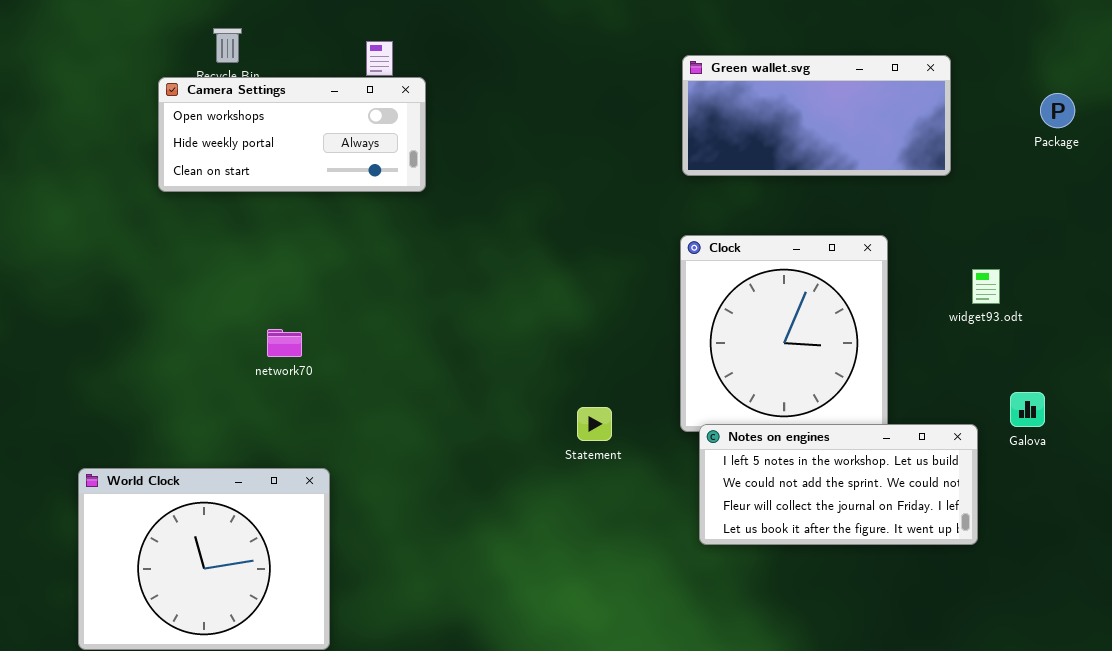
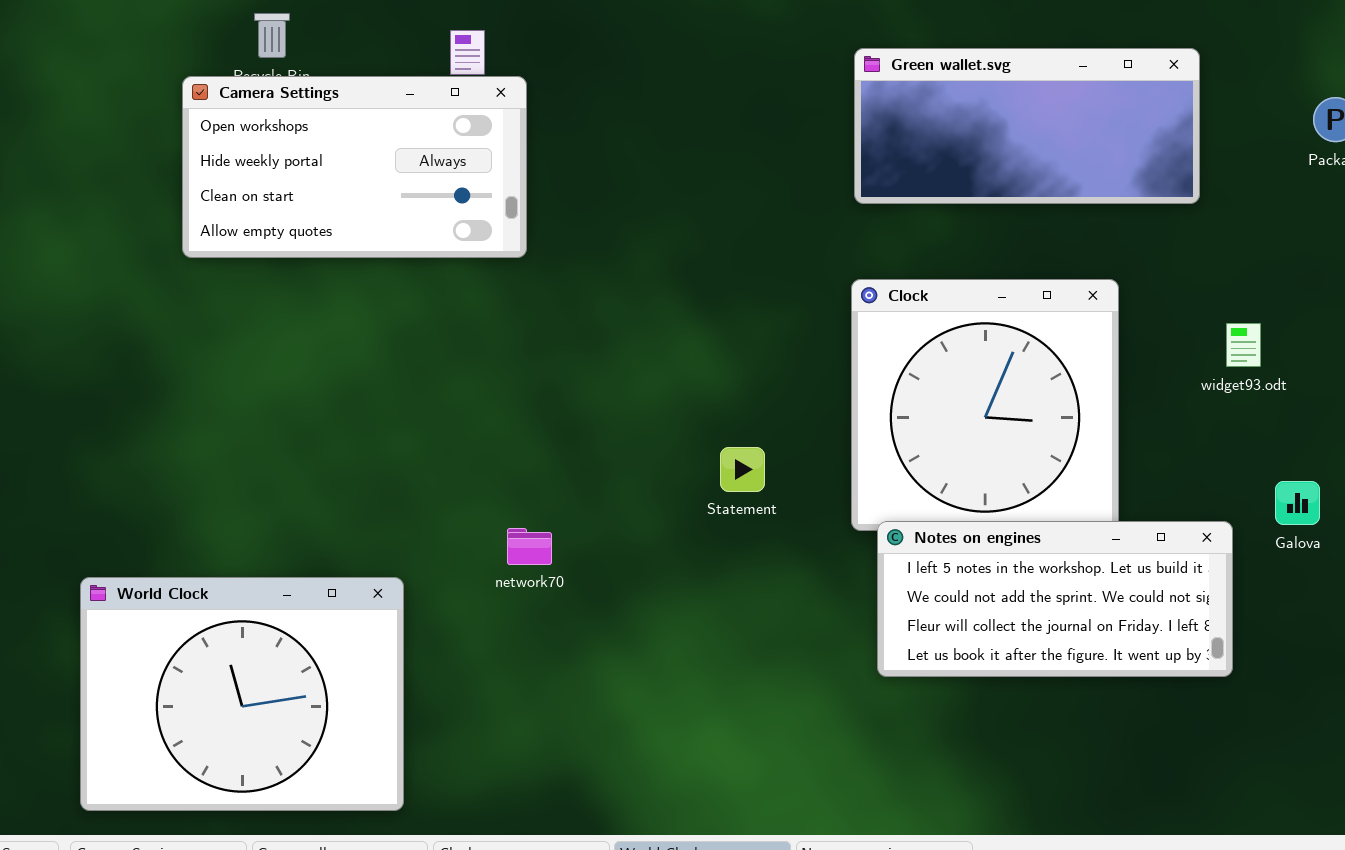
Camera Settings: [158,77,426,192] -> [182,76,527,258], resized
network70: [267,329,302,357] -> [507,528,552,565], moved
Statement: [577,407,612,441] -> [720,447,765,492], moved

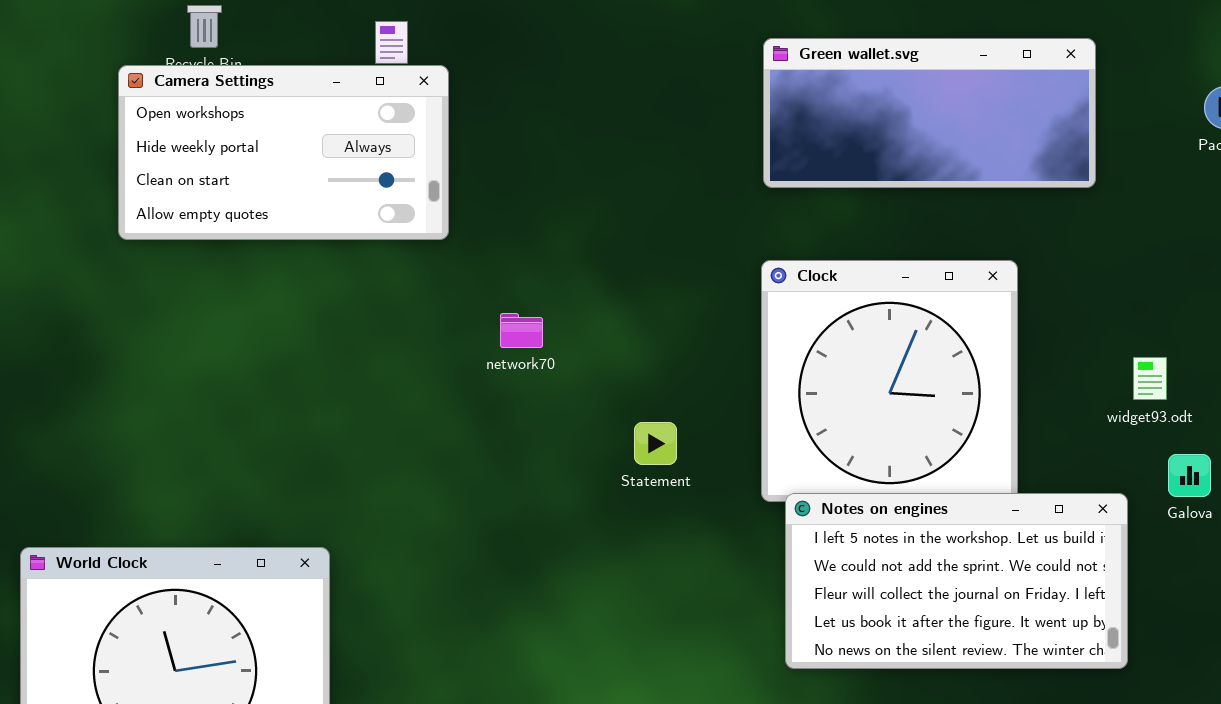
widget93.odt: [1226,323,1261,367] -> [1133,357,1167,400], moved
Notes on engines: [877,521,1233,677] -> [785,493,1128,669], resized
network70: [507,528,552,565] -> [500,313,543,348], moved

